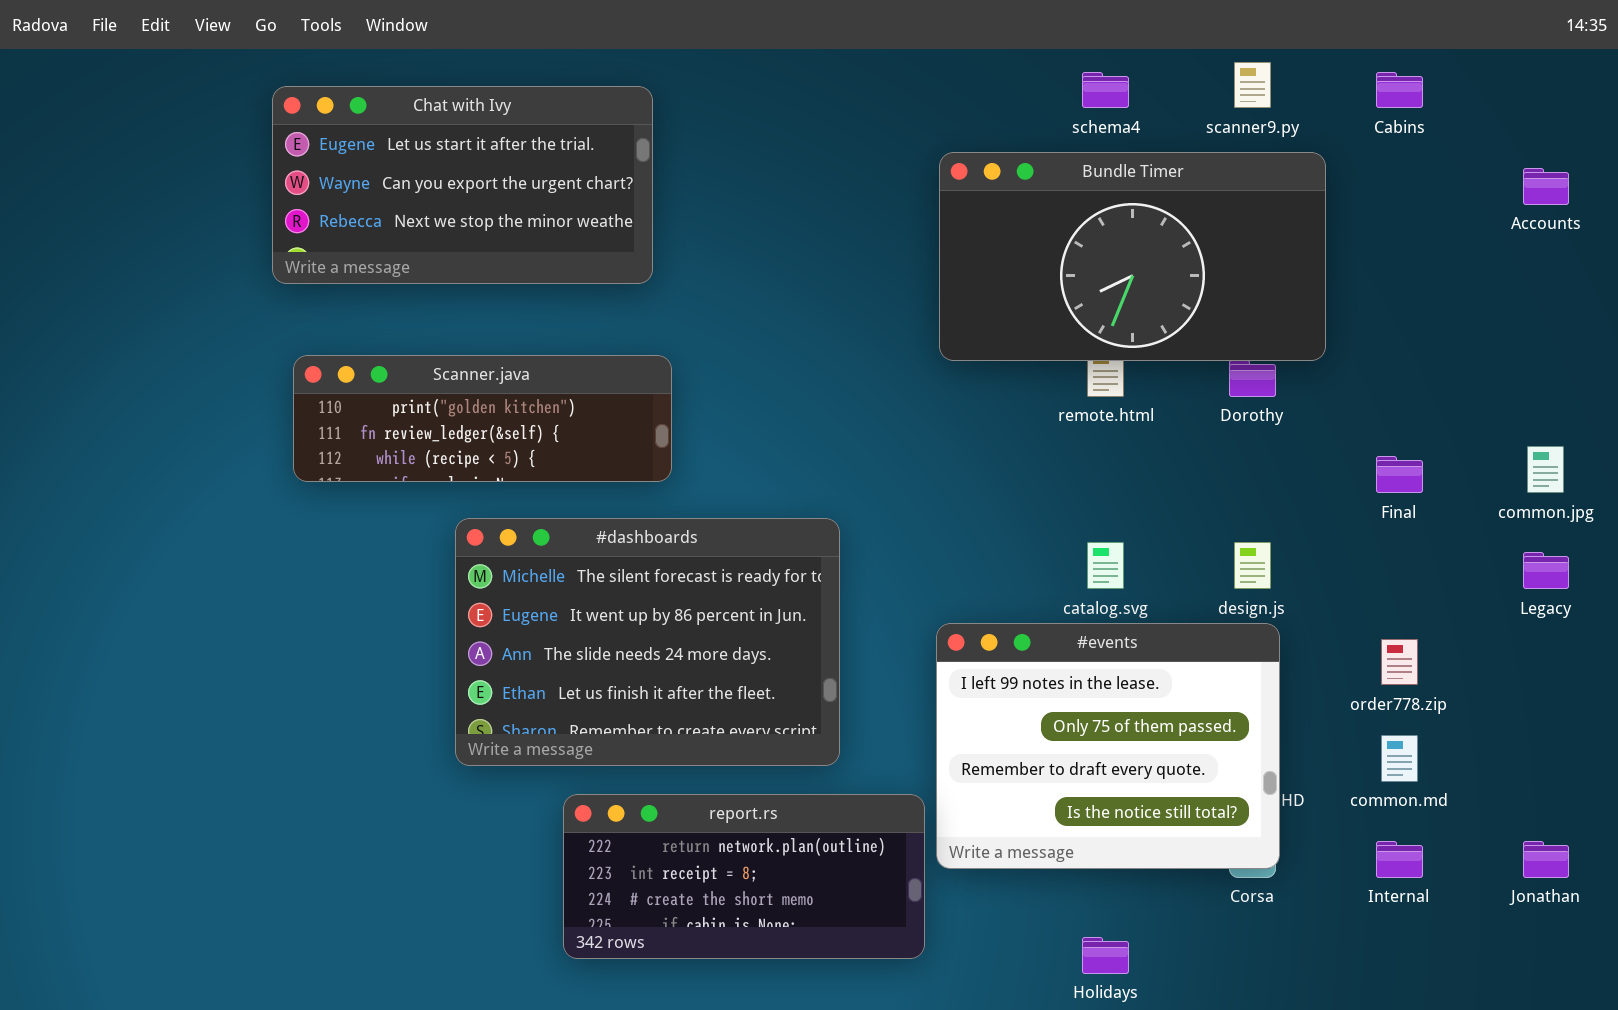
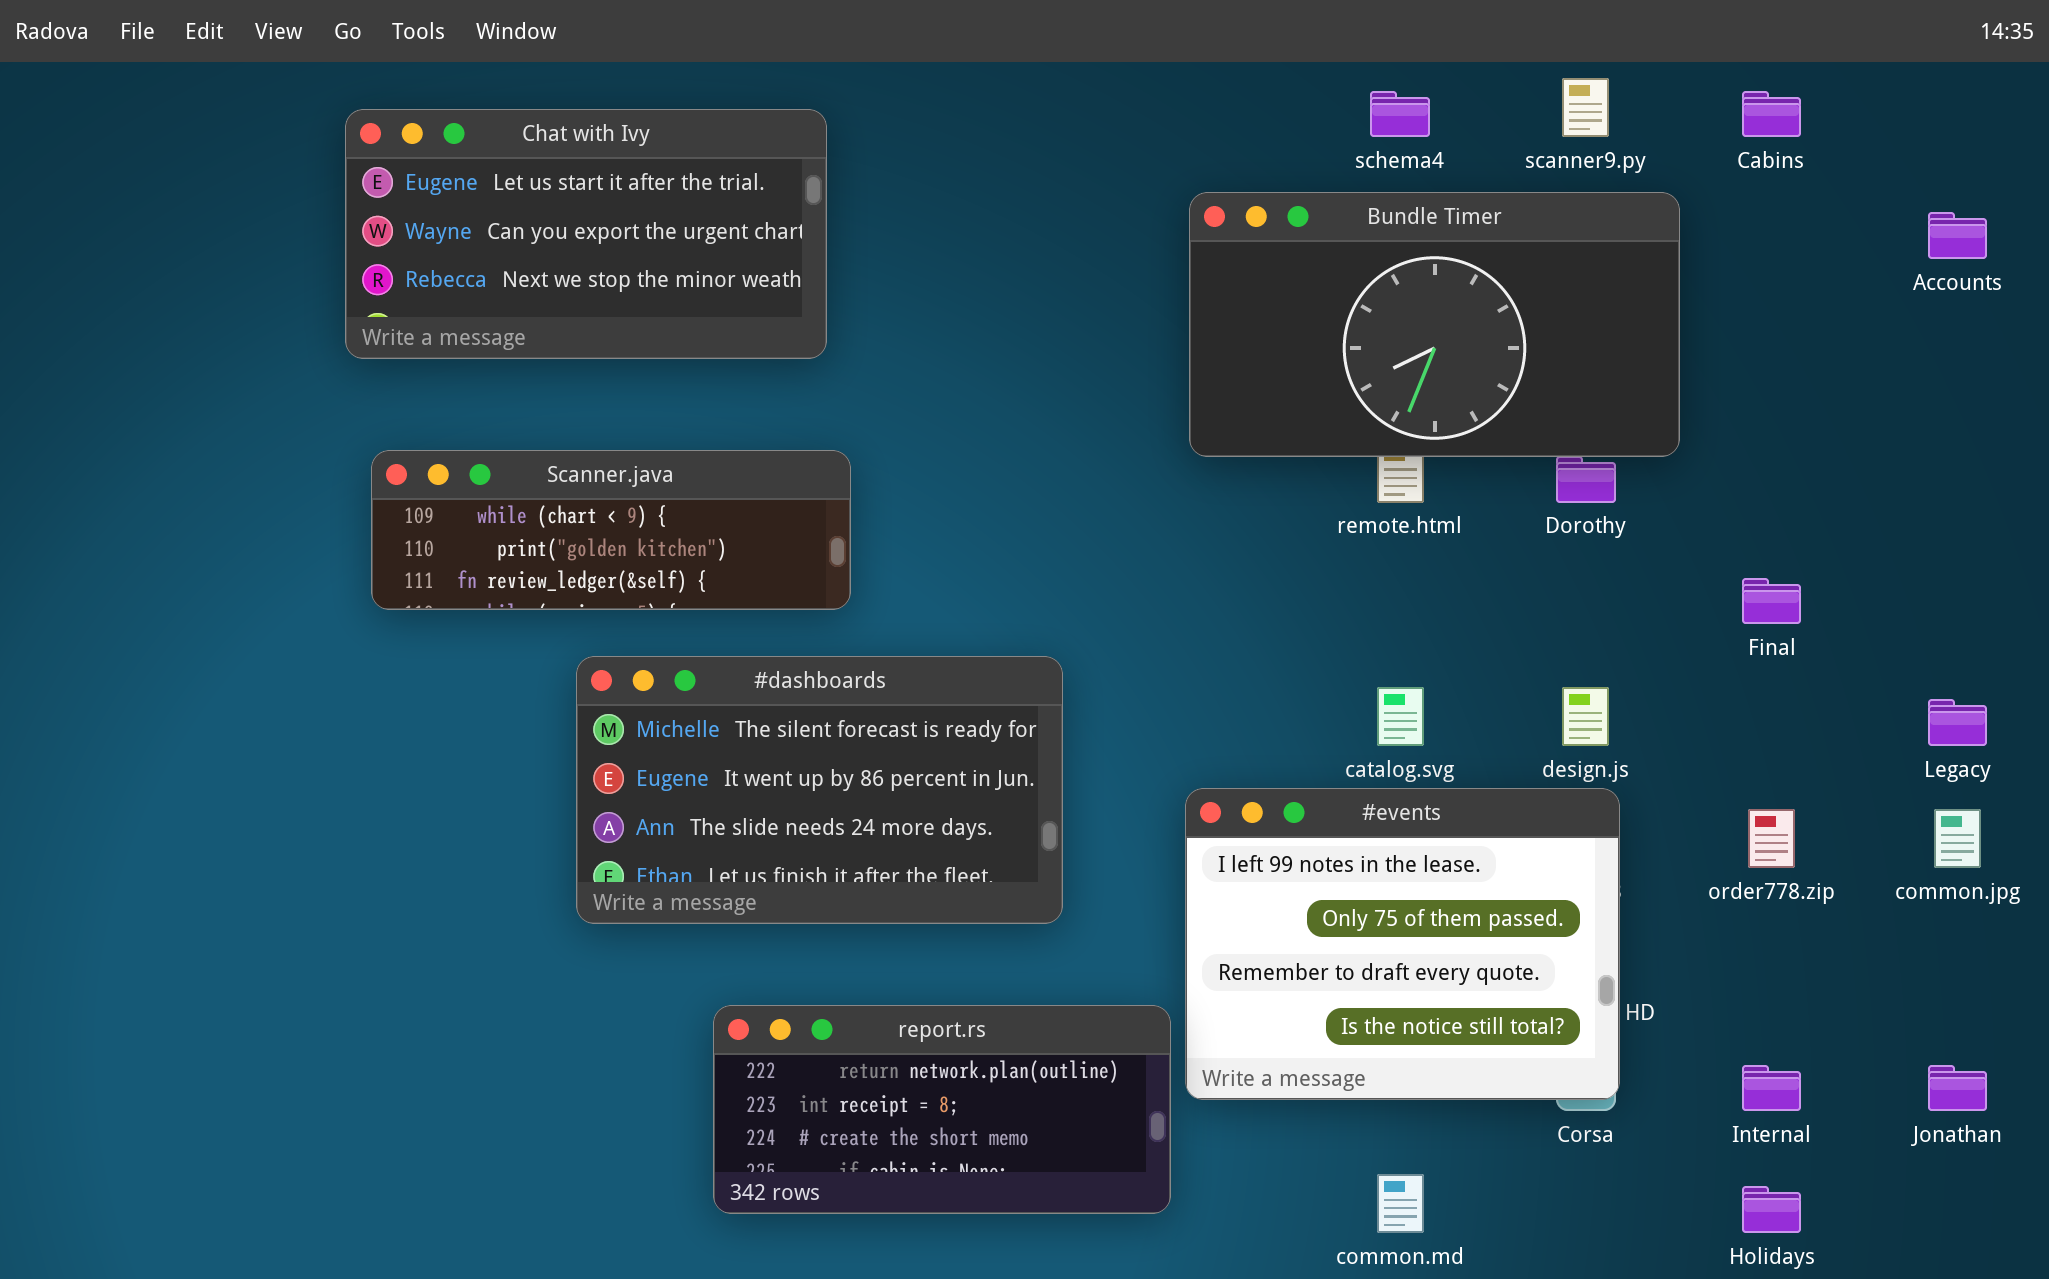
Scanner.java: [293,355,672,482] -> [371,450,851,610], scrolled up 1 row
common.jpg: [1527,446,1564,493] -> [1934,809,1981,868], moved
#dashboards: [455,518,840,766] -> [576,656,1063,924], resized
common.md: [1381,735,1418,782] -> [1377,1174,1424,1233], moved
Holidays: [1082,937,1129,974] -> [1742,1186,1801,1233], moved

